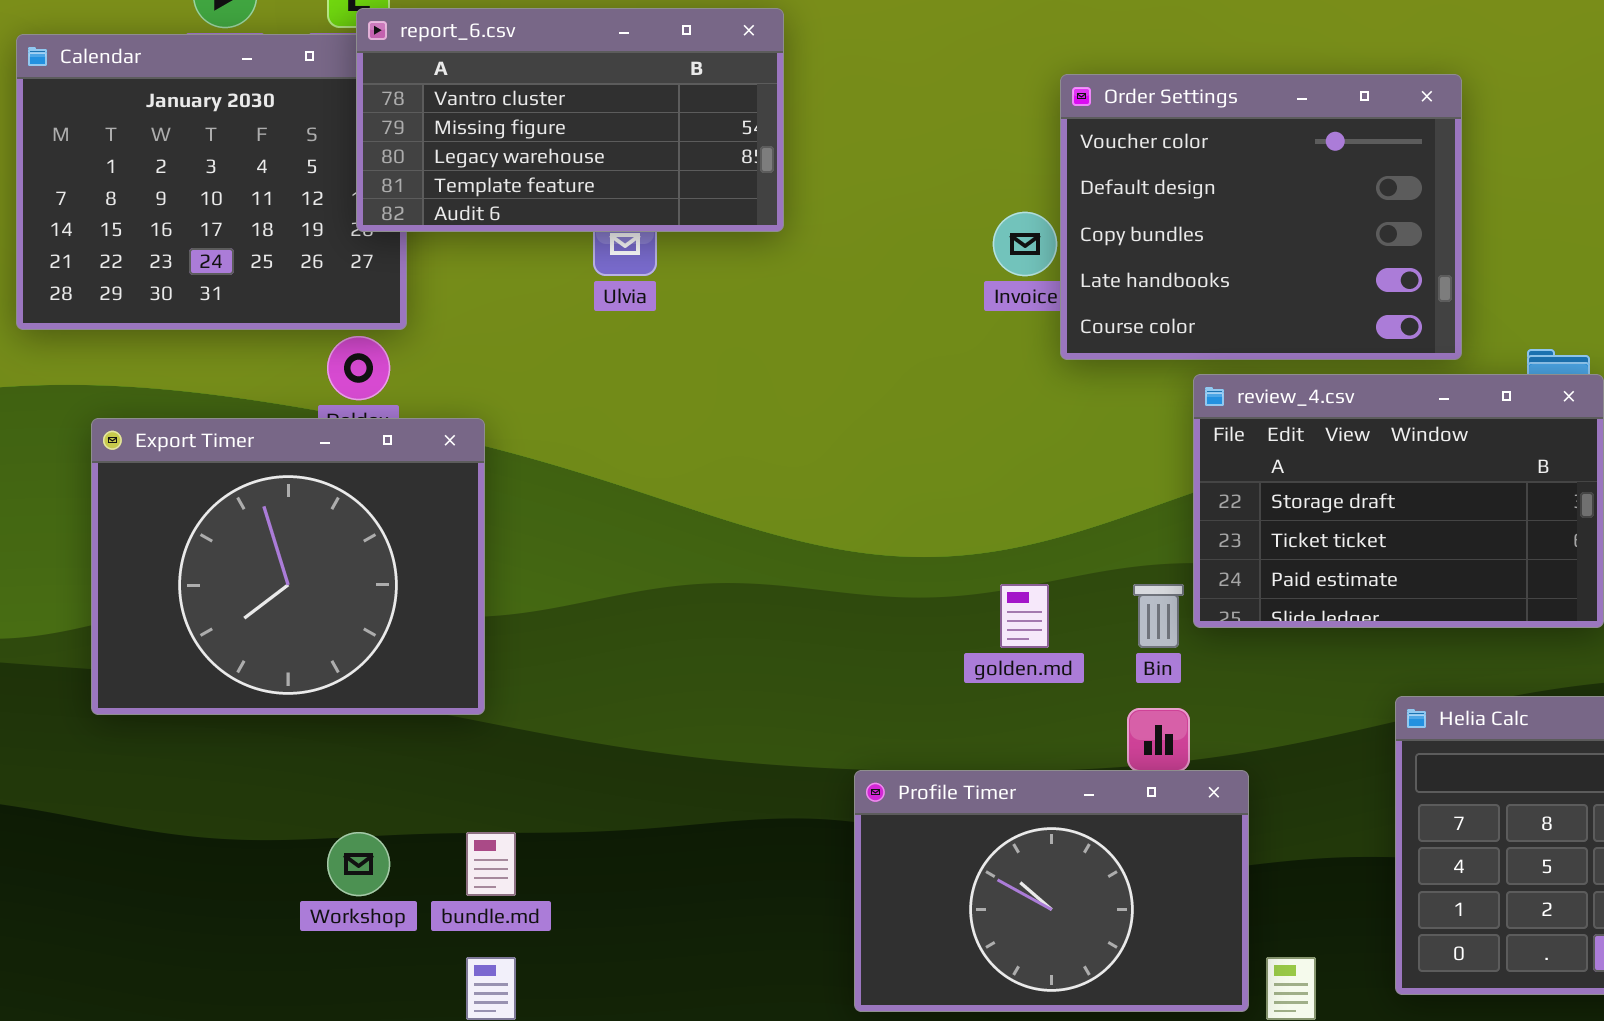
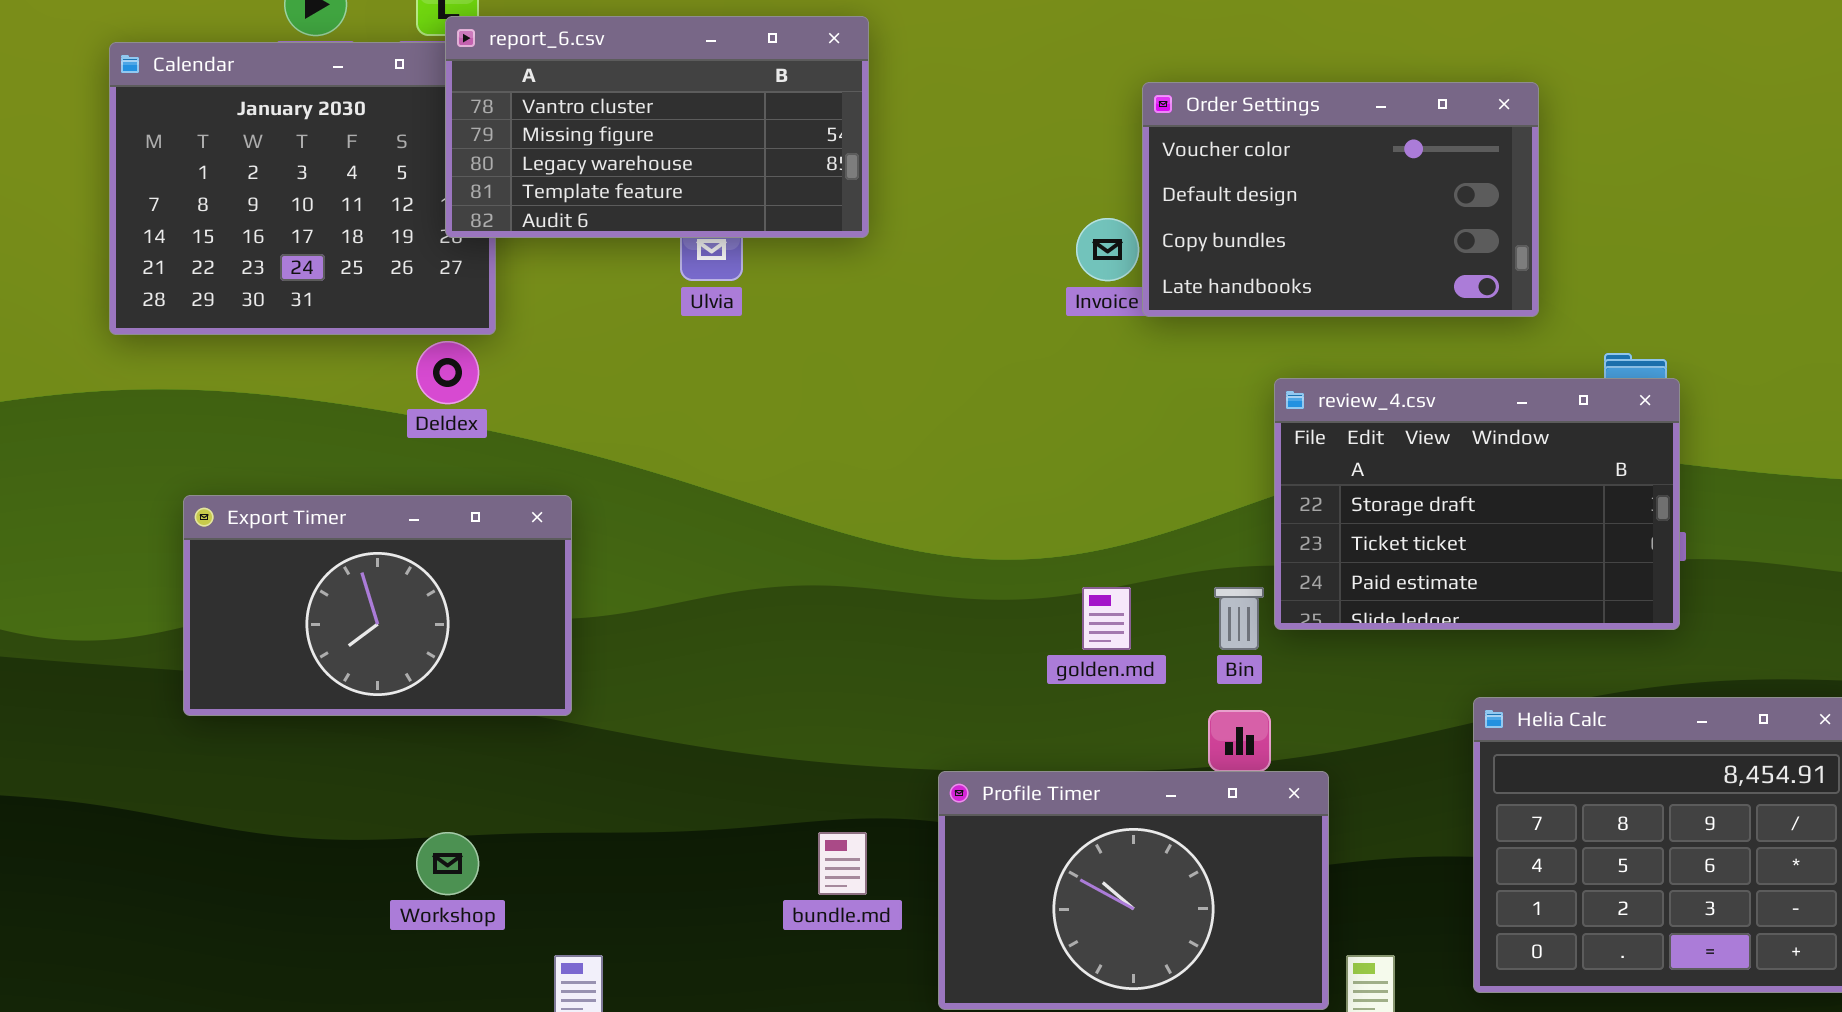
Order Settings: [1060,74,1462,360] -> [1142,82,1539,317], resized
Export Timer: [91,418,485,715] -> [183,495,572,716], resized
bundle.md: [466,832,516,896] -> [818,832,867,895], moved

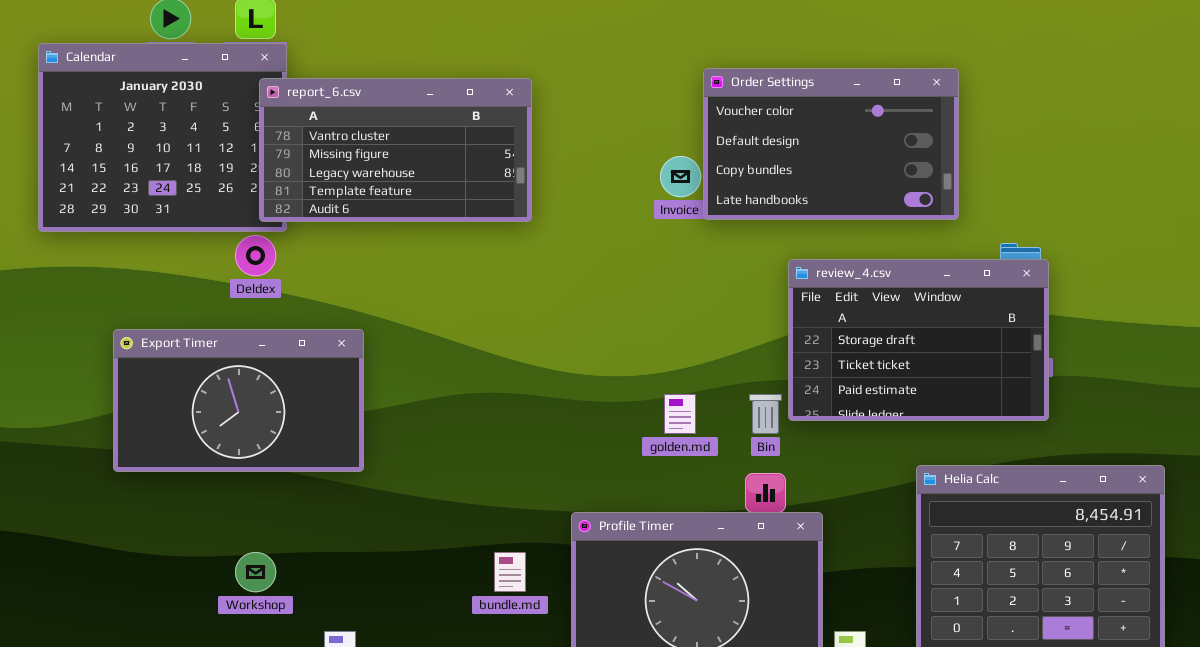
report_6.csv: [445,16,869,238] -> [259,78,532,222], moved
Export Timer: [183,495,572,716] -> [113,329,364,472], moved

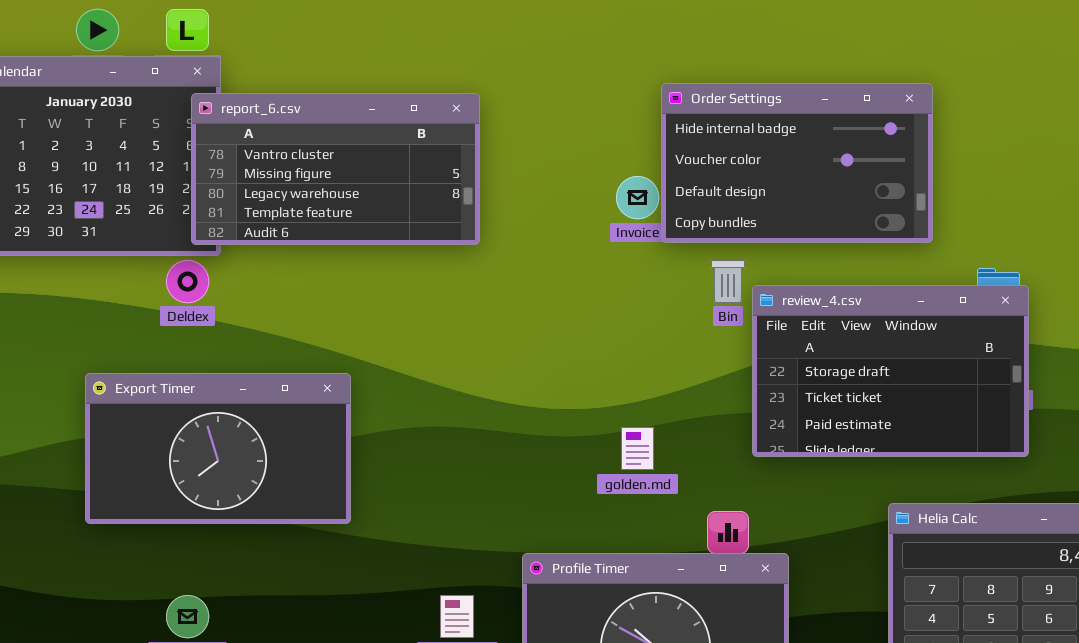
Order Settings: [703,68,959,220] -> [661,83,933,243], scrolled up 1 row
Export Timer: [113,329,364,472] -> [85,373,351,524], moved
Bin: [749,394,782,434] -> [711,260,745,303], moved

